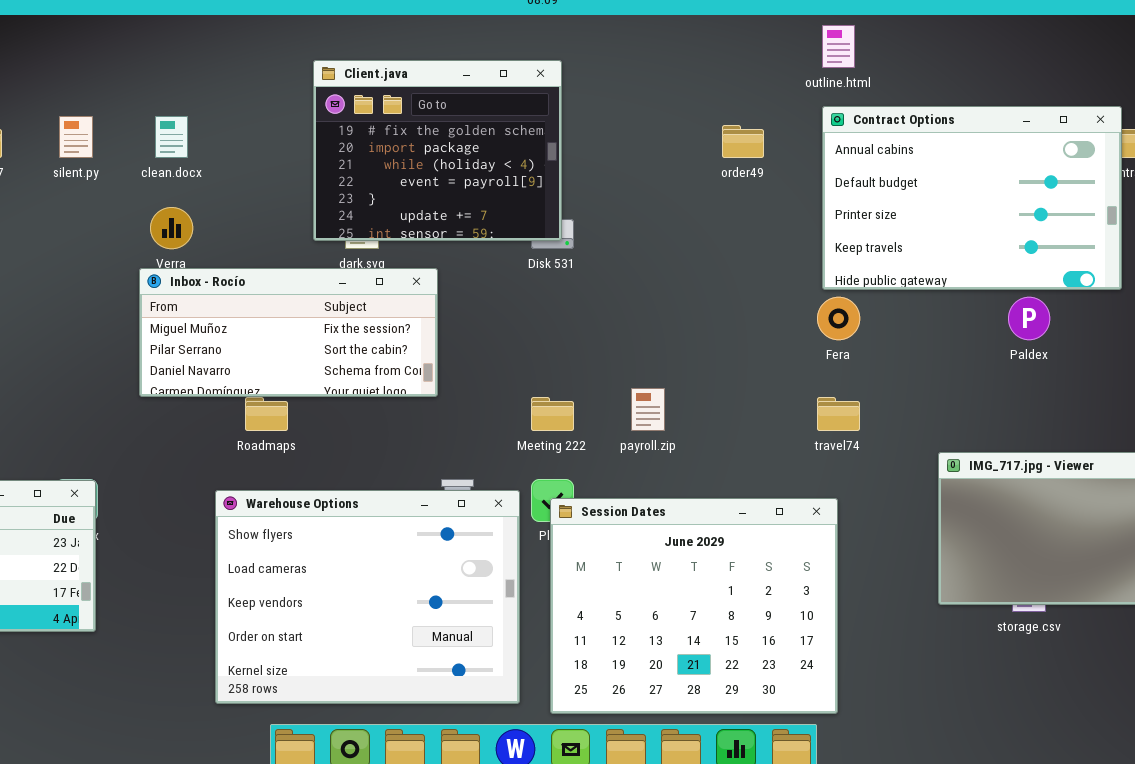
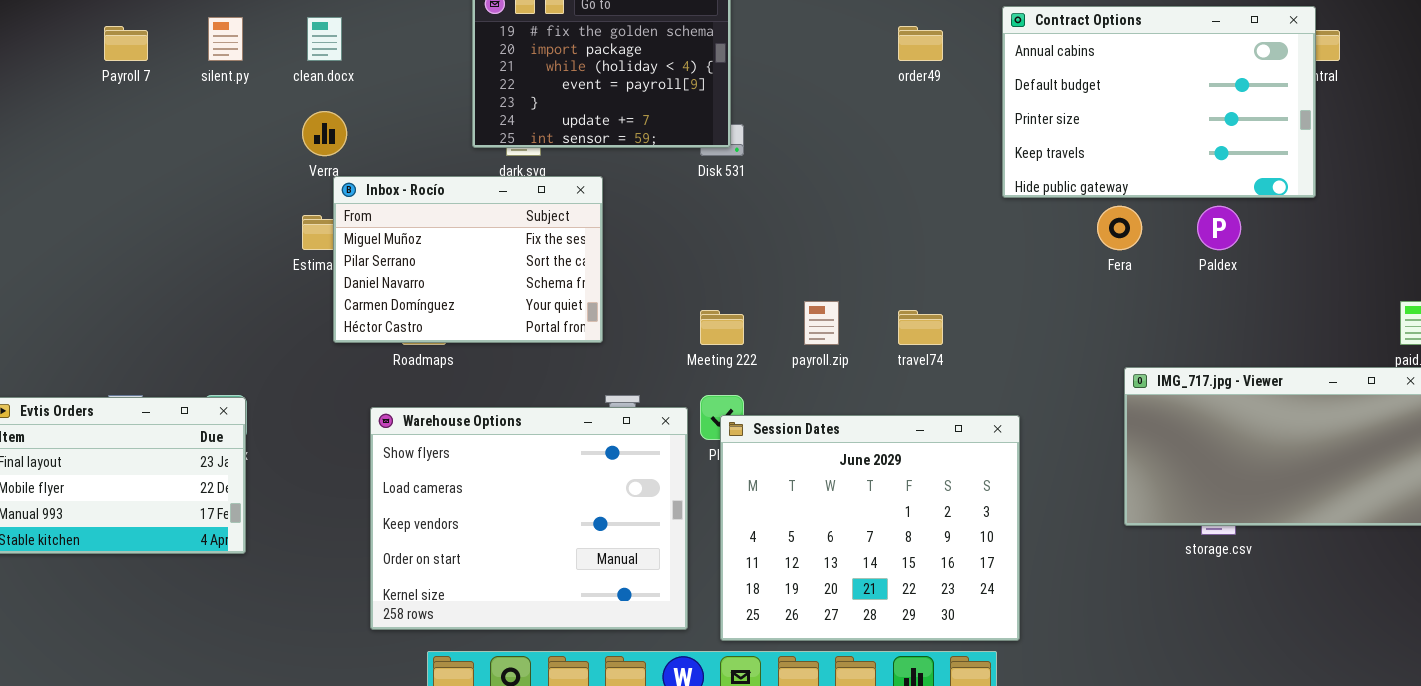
Inbox - Rocío: [139,268,438,397] -> [333,176,603,343], resized
Fera: [817,297,860,340] -> [1097,206,1142,250], moved
travel74: [817,397,860,431] -> [898,310,943,345], moved

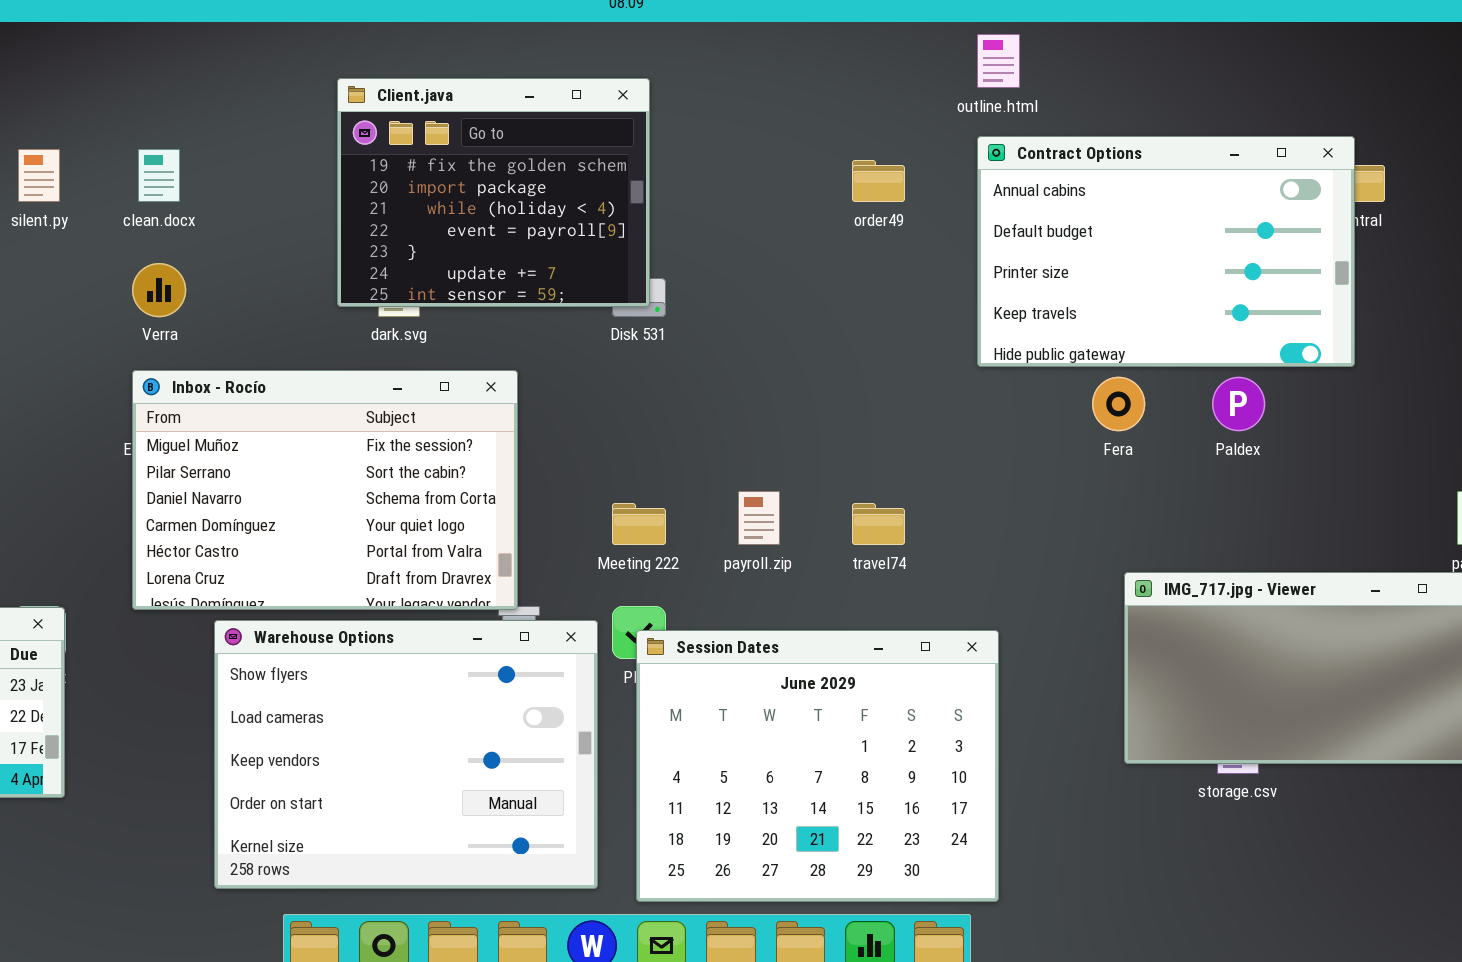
Inbox - Rocío: [333,176,603,343] -> [132,370,518,610], moved, resized

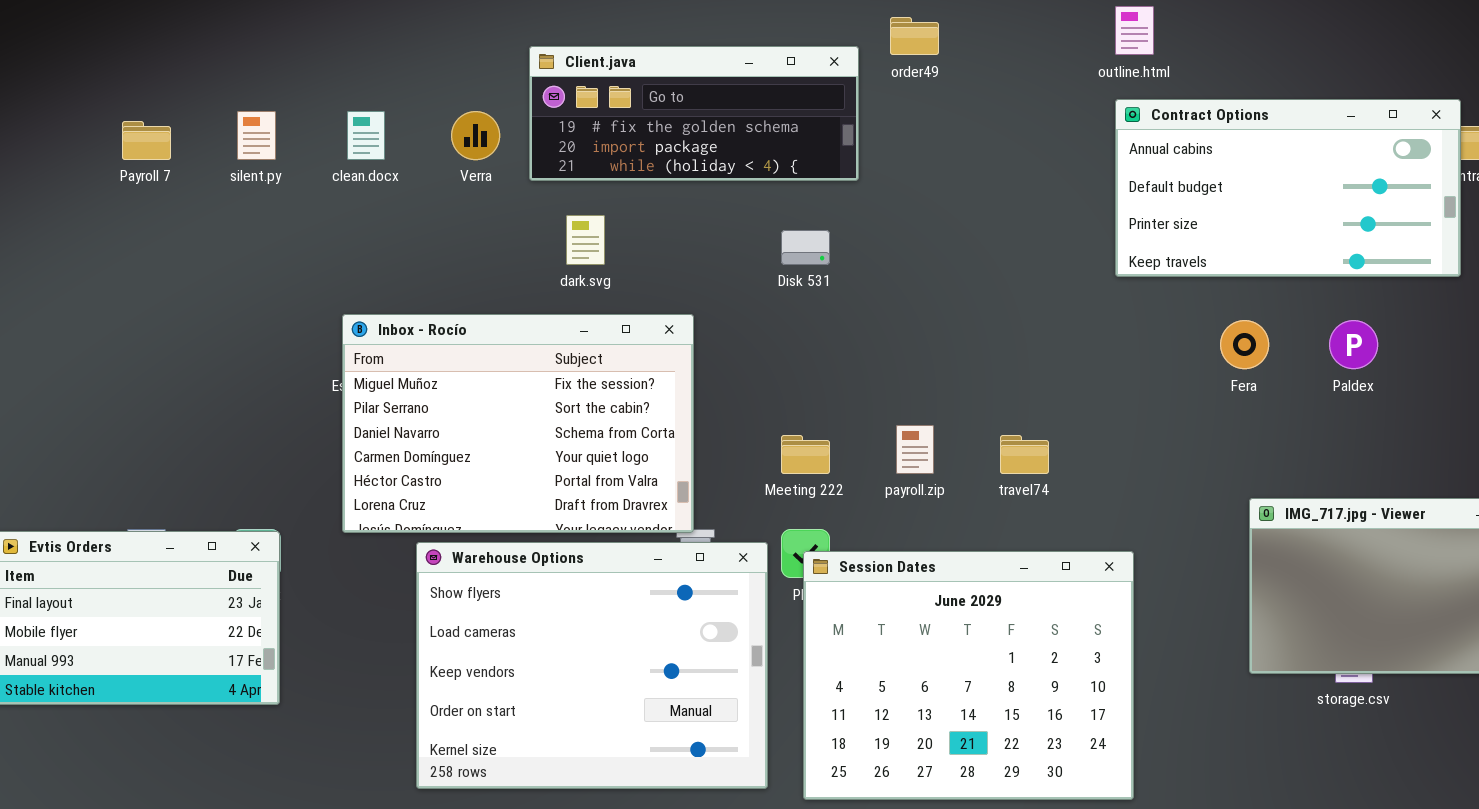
Client.java: [337,78,650,307] -> [529,46,859,181], resized
Contract Options: [977,136,1355,367] -> [1115,99,1461,277], resized
order49: [852,160,905,202] -> [890,17,939,55], moved
Verra: [132,263,186,317] -> [451,111,500,160], moved

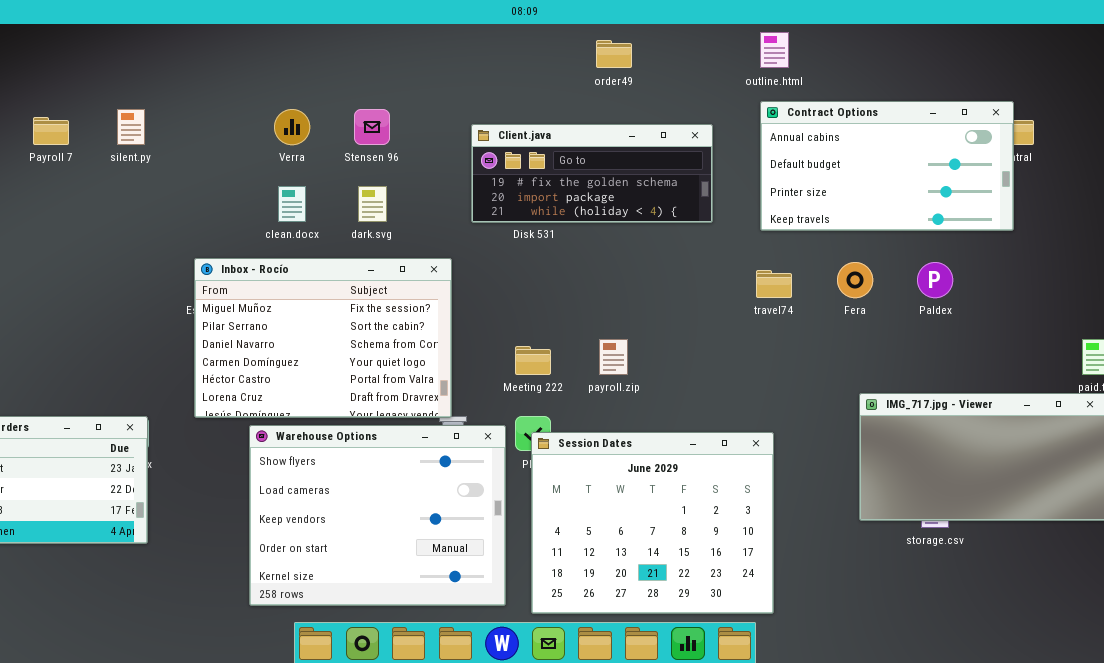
Client.java: [529,46,859,181] -> [471,124,713,223], moved
clean.docx: [347,111,385,160] -> [278,186,306,222], moved
travel74: [1000,435,1049,474] -> [756,270,792,298], moved

